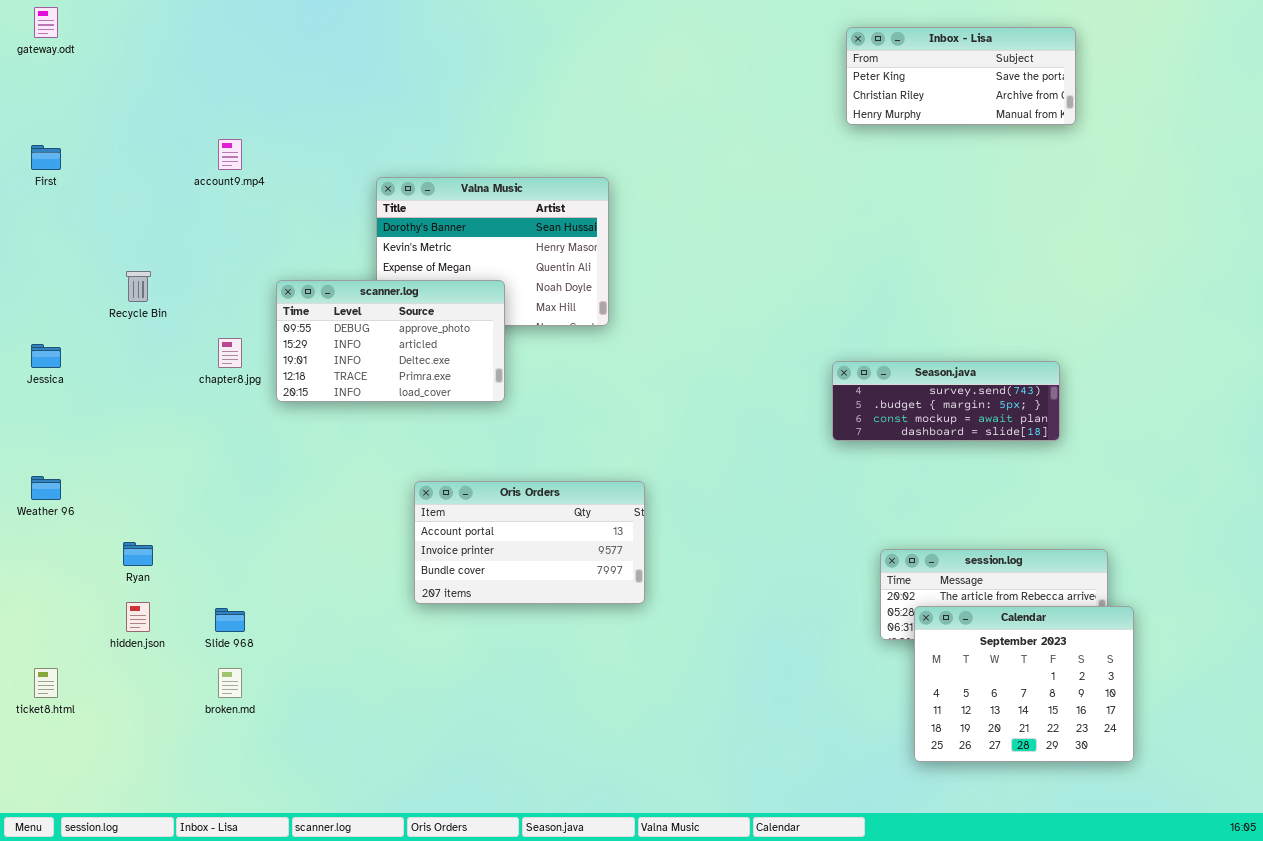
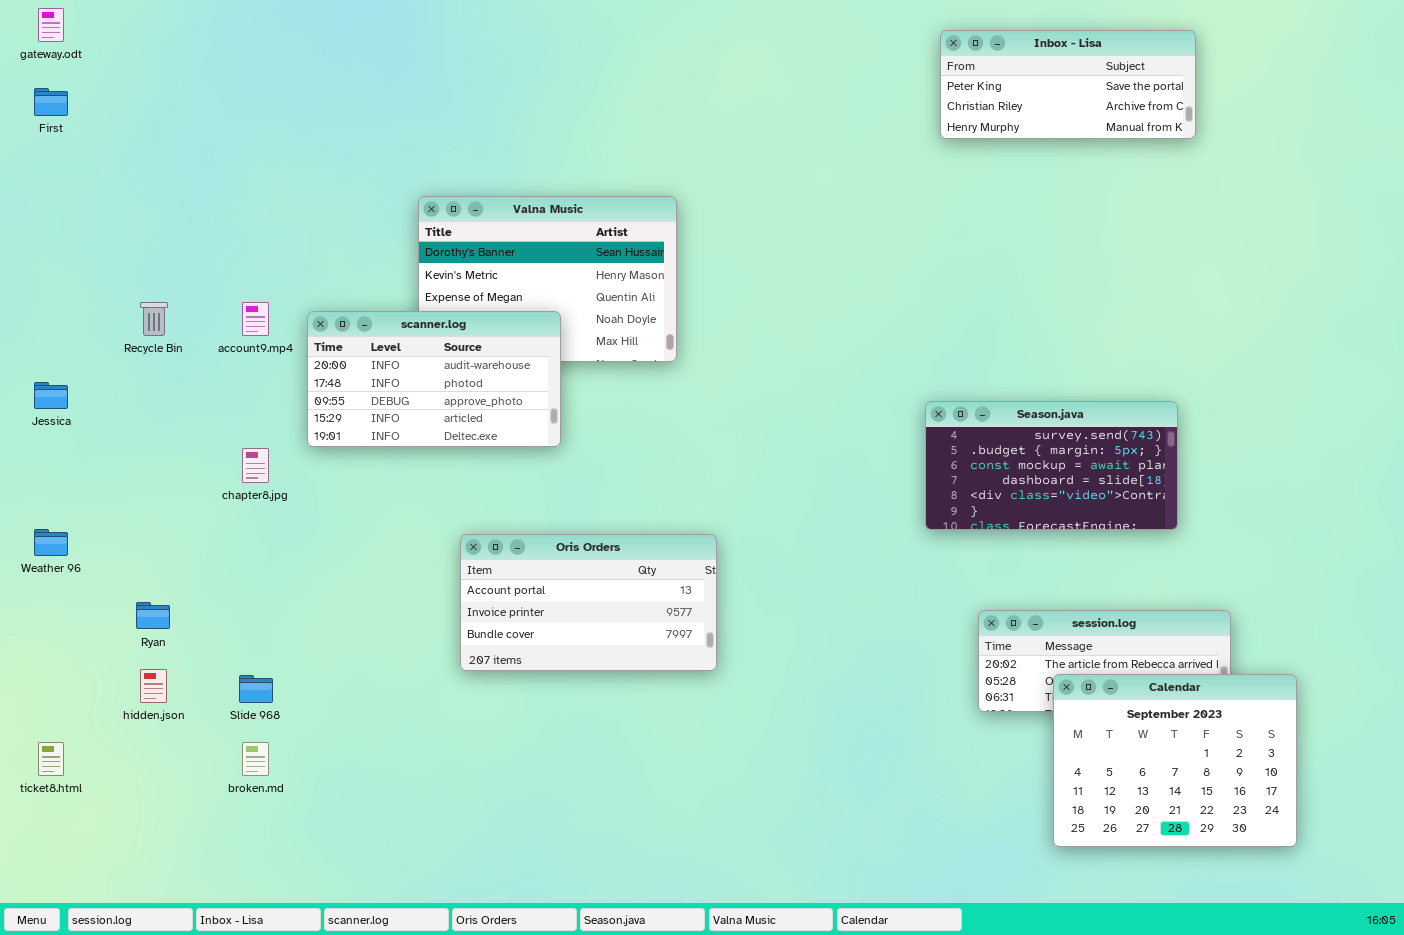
account9.mp4: [218,139,242,170] -> [242,302,269,336], moved
First: [31,145,61,170] -> [34,88,68,116], moved
scanner.log: [276,280,505,402] -> [307,311,561,447], scrolled up 2 rows
chapter8.jpg: [218,338,242,368] -> [242,448,269,483], moved
Season.java: [832,361,1060,441] -> [925,401,1178,530], resized
Calendar: [914,606,1134,762] -> [1053,674,1297,847], moved

